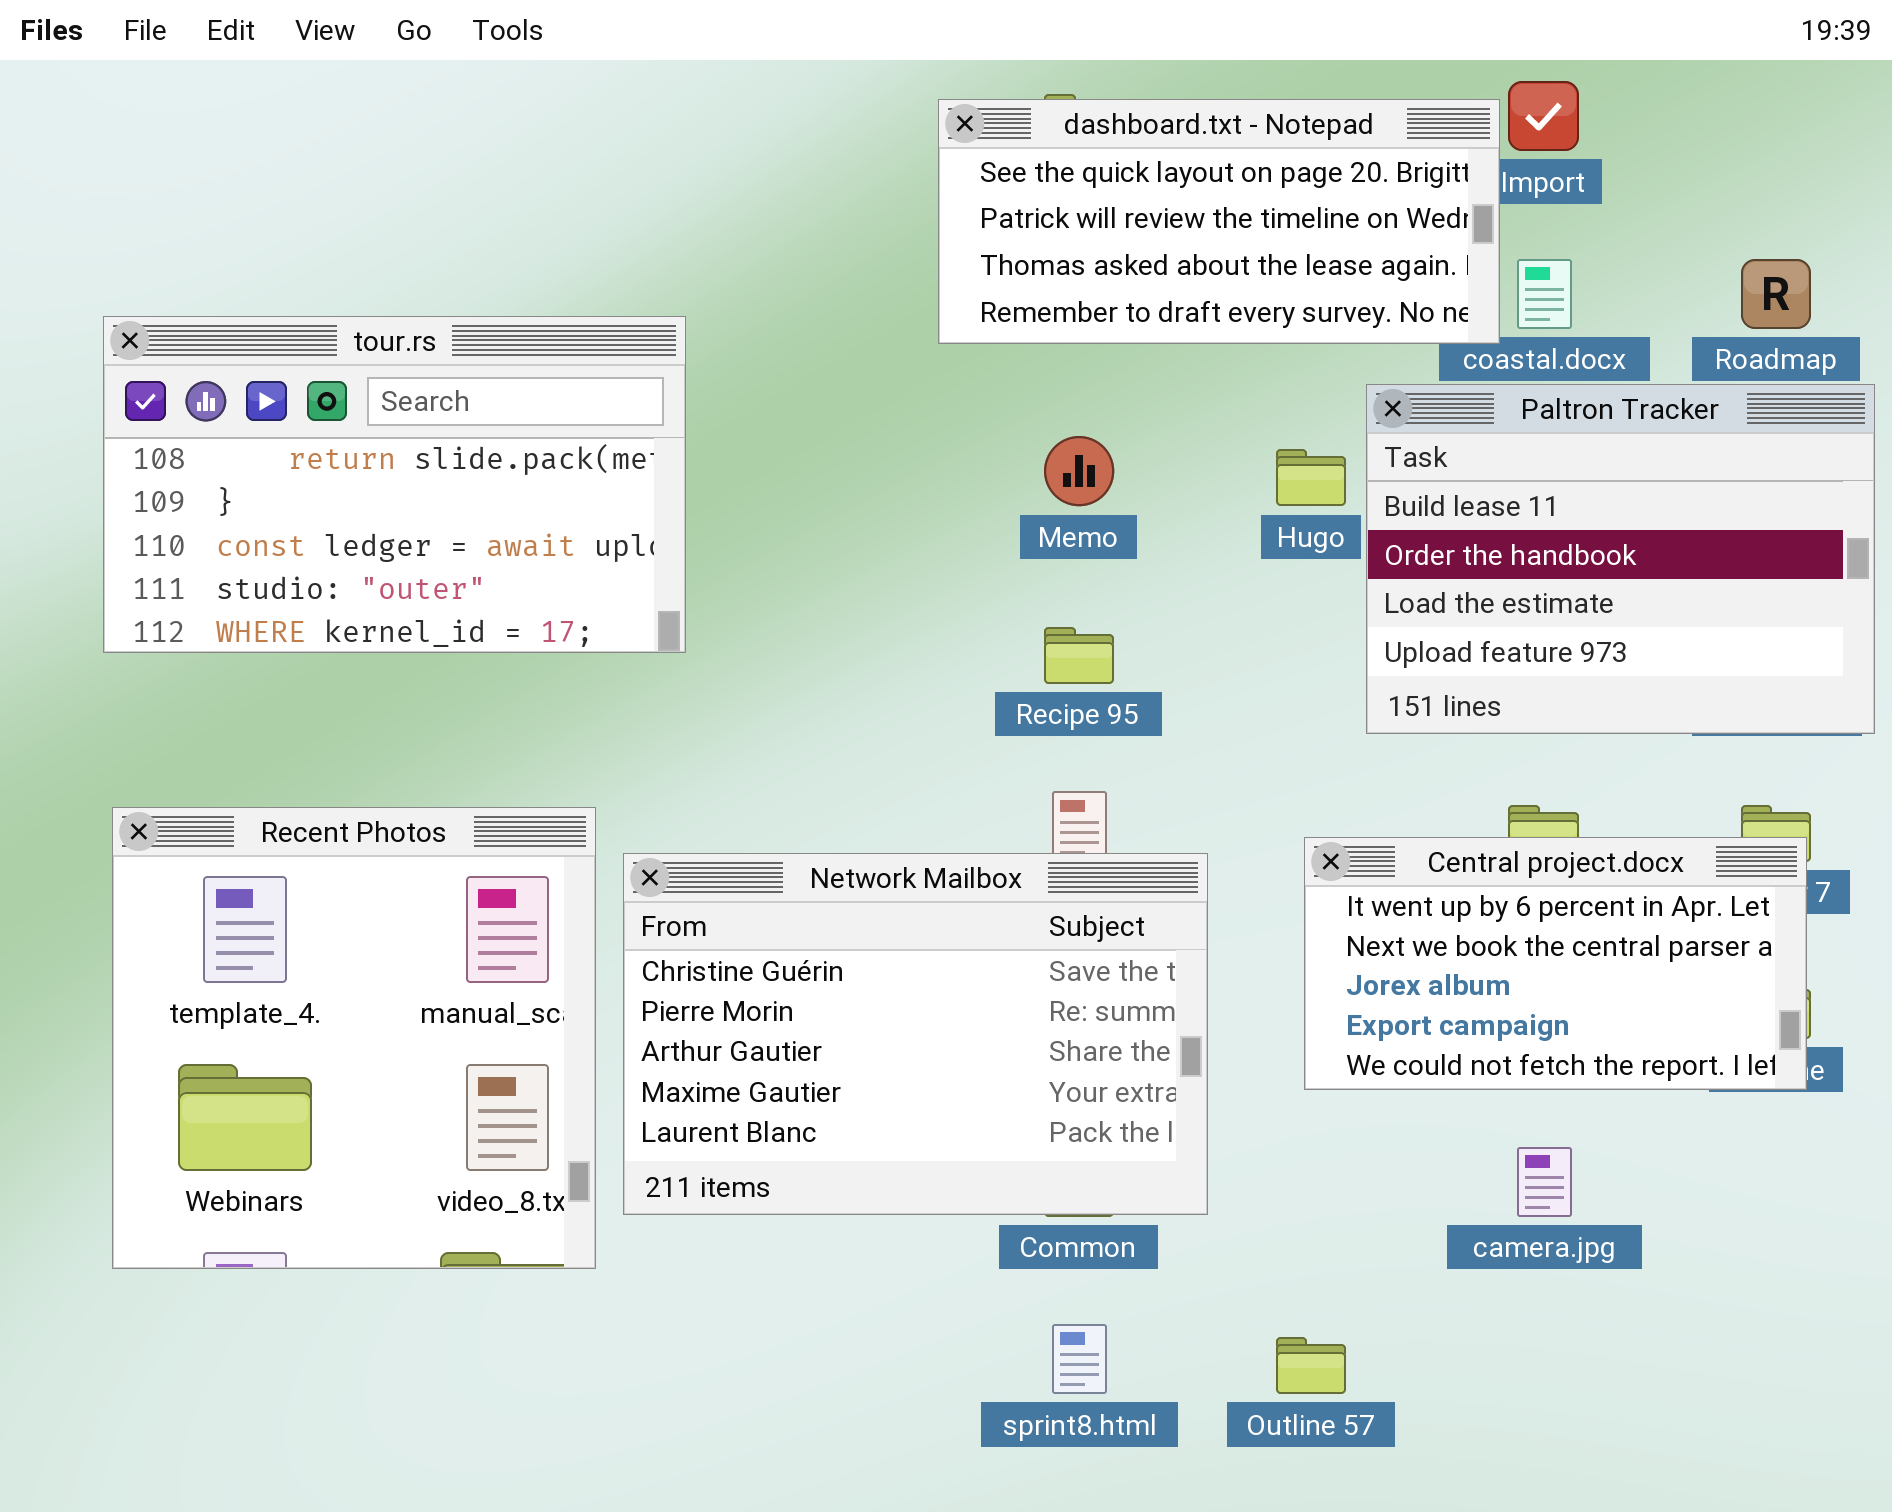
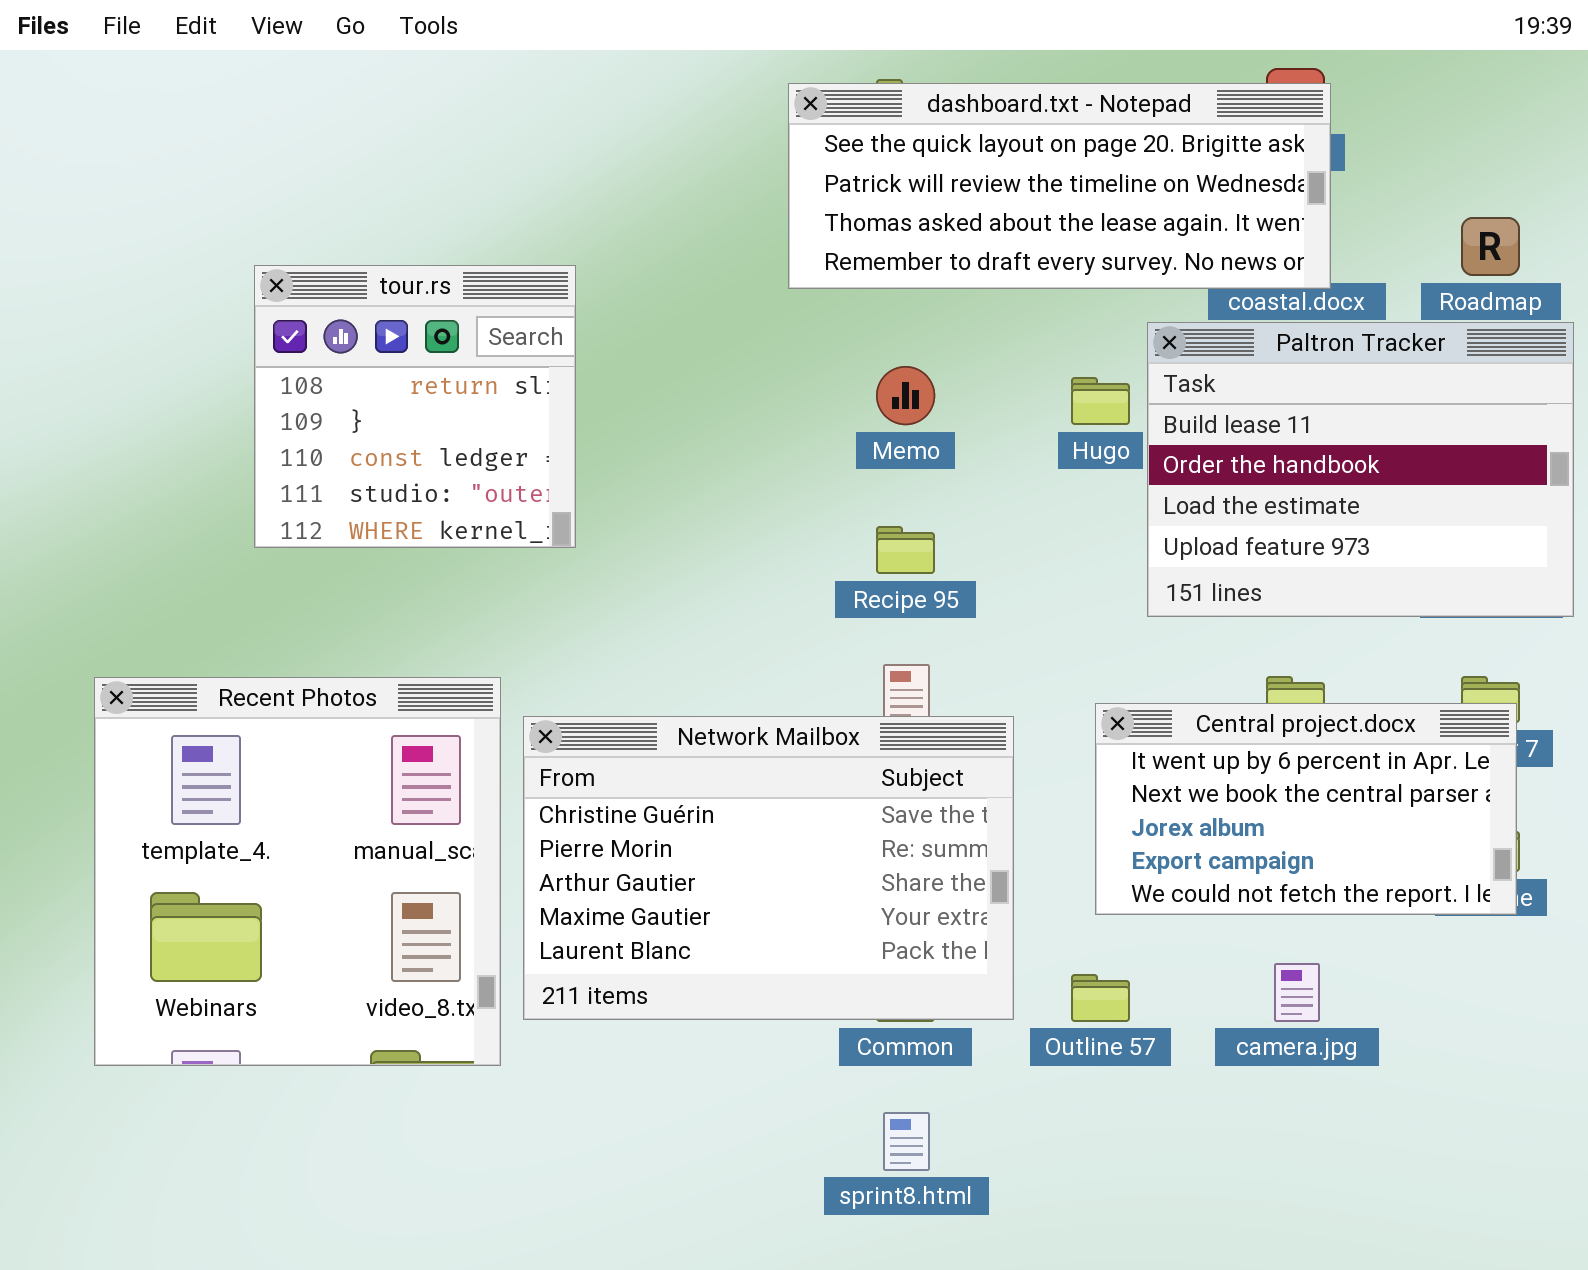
dashboard.txt - Notepad: [938,99,1500,344] -> [788,83,1331,289], resized
tour.rs: [103,316,686,653] -> [254,265,576,548], resized
Outline 57: [1276,1337,1346,1394] -> [1071,974,1130,1022], moved

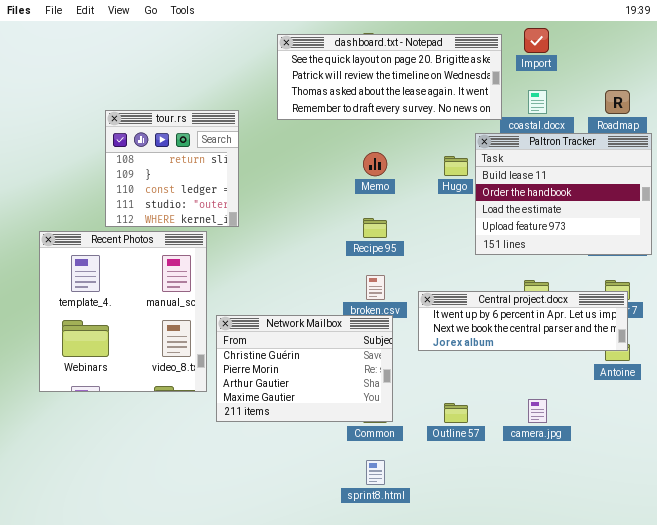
dashboard.txt - Notepad: [788,83,1331,289] -> [277,34,502,120], moved
Recent Photos: [94,677,501,1066] -> [39,231,207,392], moved
Central project.docx: [1095,703,1517,915] -> [418,291,628,351], resized
Network Mailbox: [523,716,1014,1020] -> [216,315,393,422], resized

